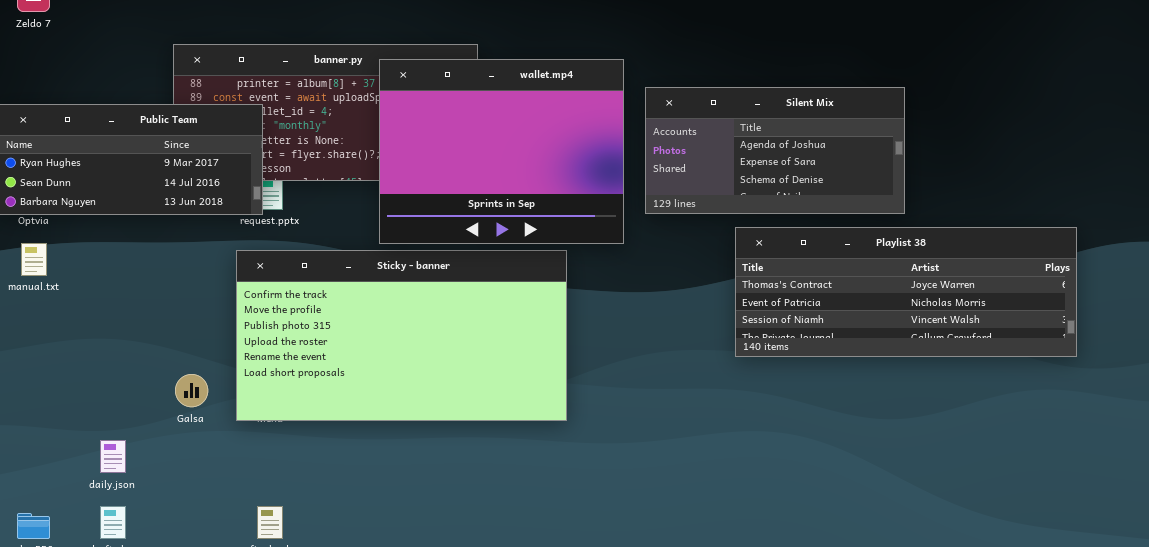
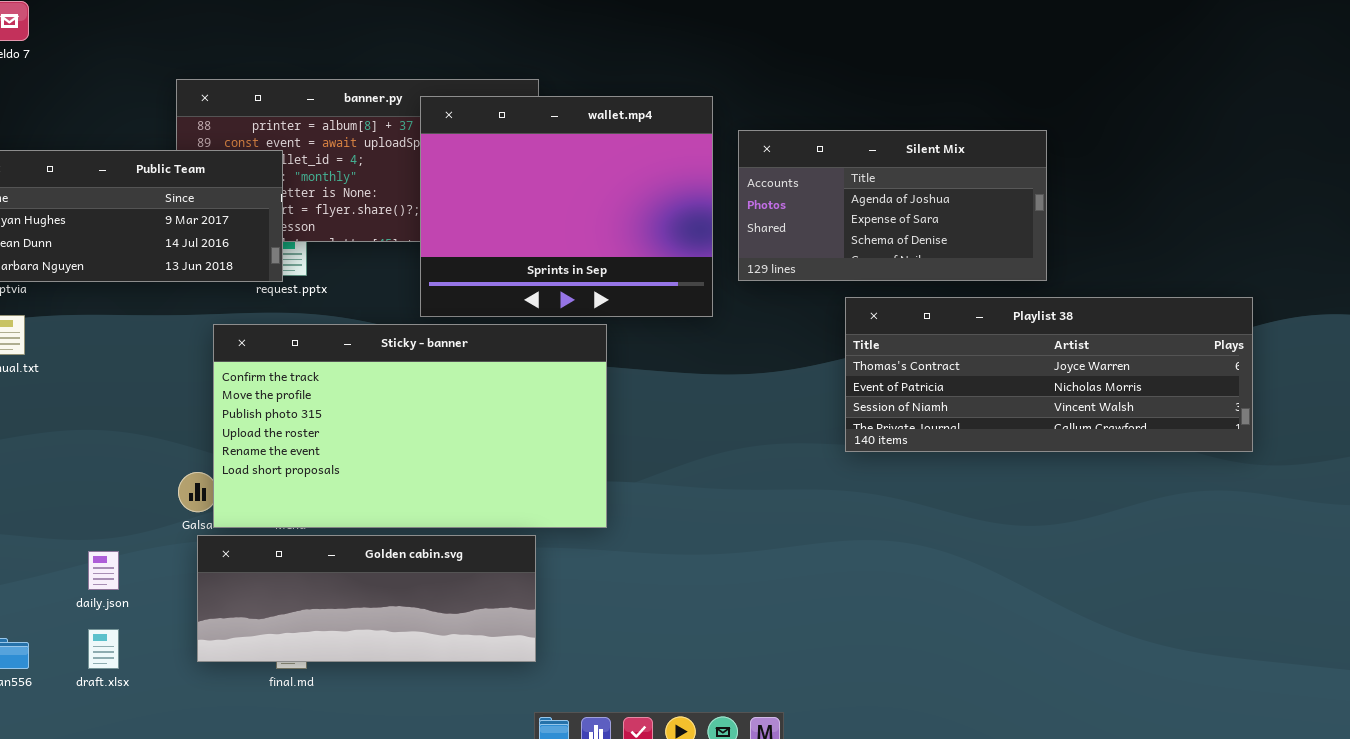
Sticky - banner: [236,250,567,421] -> [213,324,607,528], moved
Golden cabin.svg: none -> [197,535,536,662], opened

